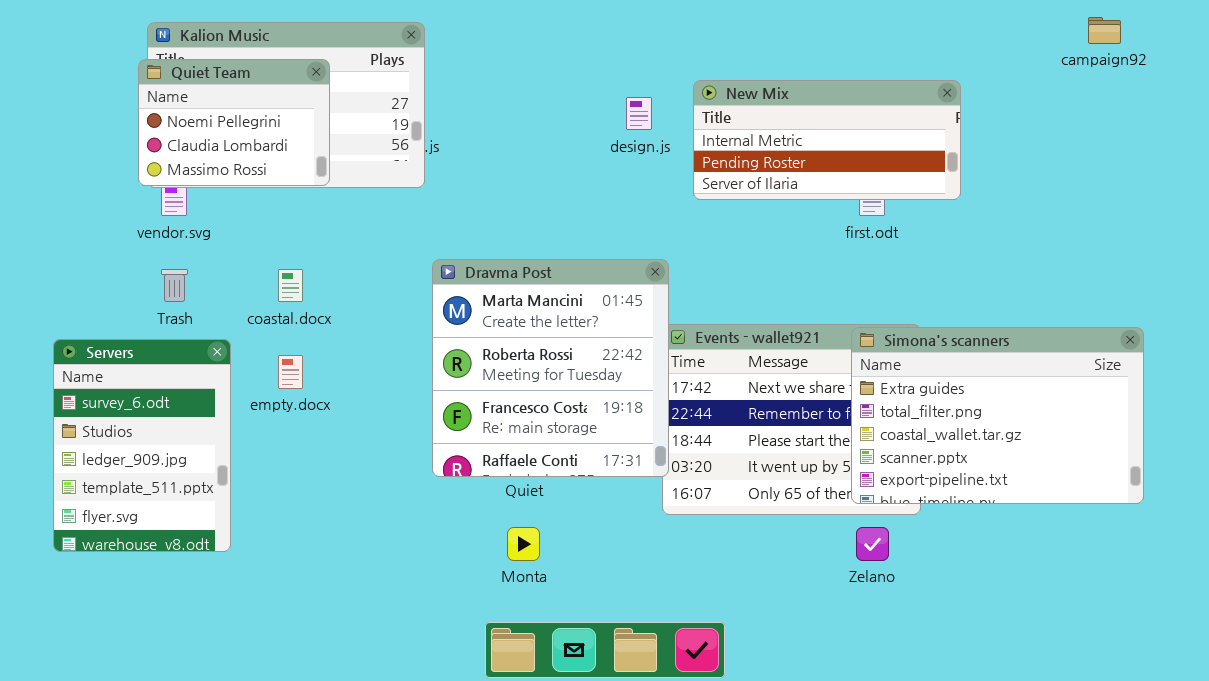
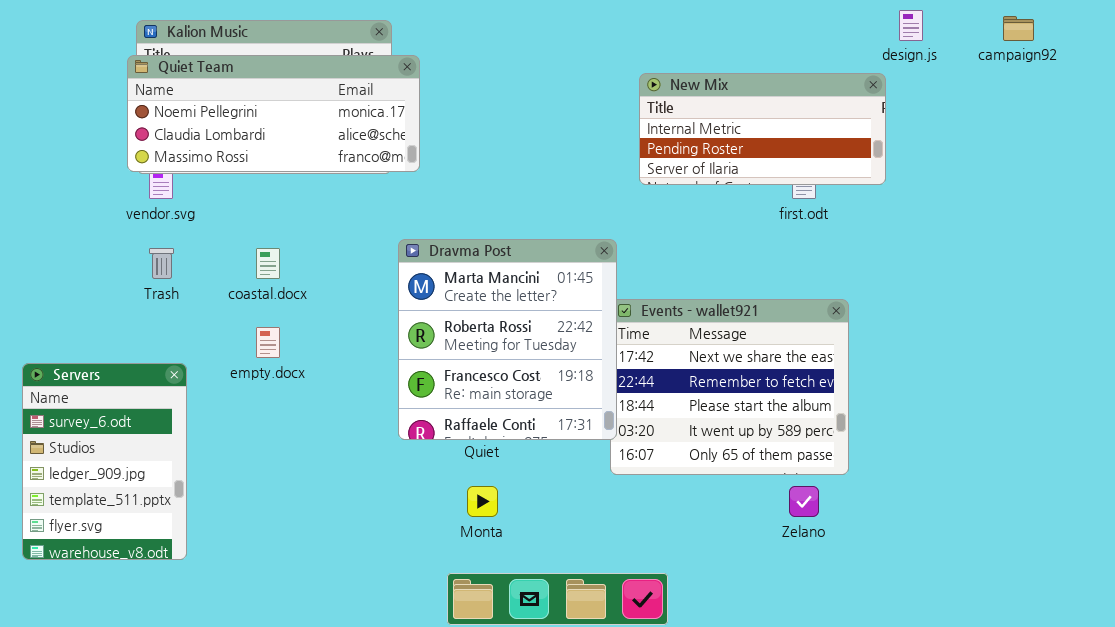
Quiet Team: [138,59,330,186] -> [127,55,420,172], resized
design.js: [626,97,652,130] -> [899,10,923,41], moved
Simona's scanners: [851,327,1144,504] -> none, closed
Servers: [53,339,231,552] -> [22,363,187,560], moved

